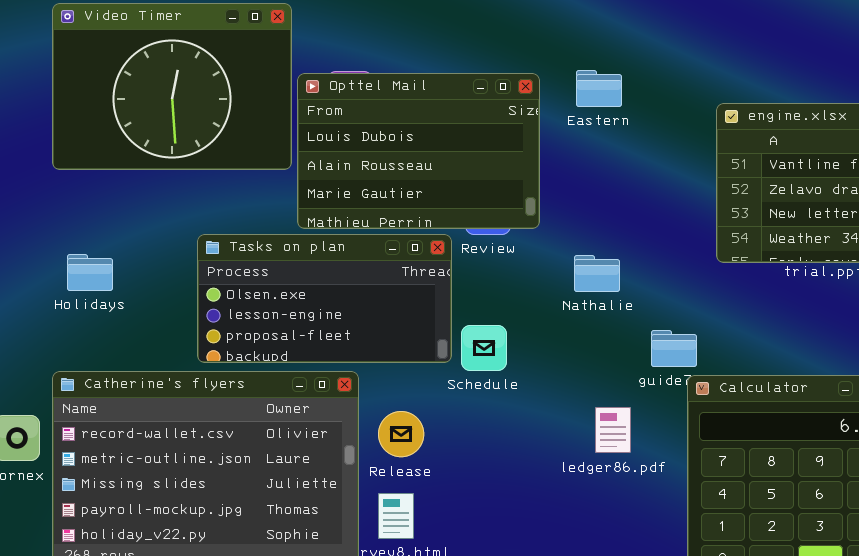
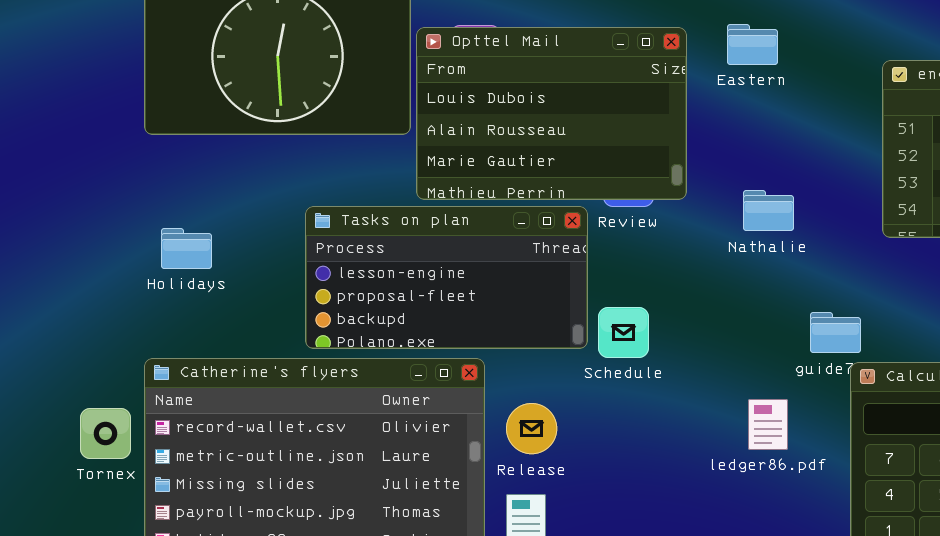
Tasks on plan: [197,234,452,363] -> [305,206,588,349], scrolled down 1 row
Nathalie: [574,255,620,292] -> [743,190,794,231], moved

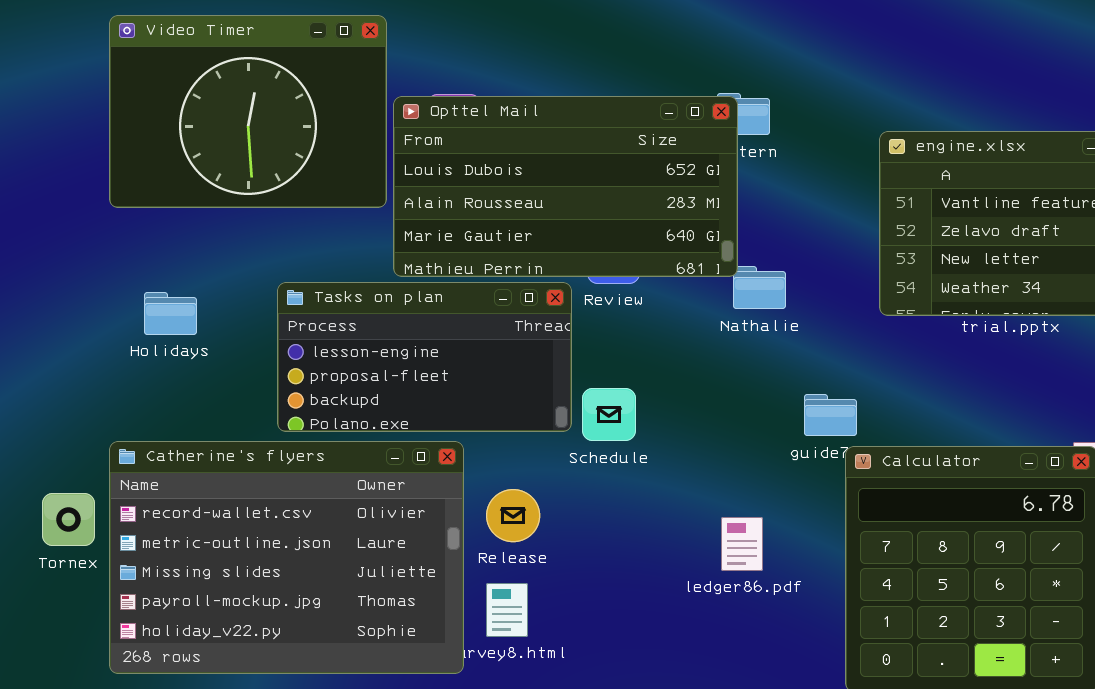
Opttel Mail: [416,27,687,200] -> [393,96,738,277], resized
Holidays: [161,228,212,269] -> [144,292,197,335], moved
ledger86.pdf: [748,399,788,450] -> [721,517,763,571], moved

